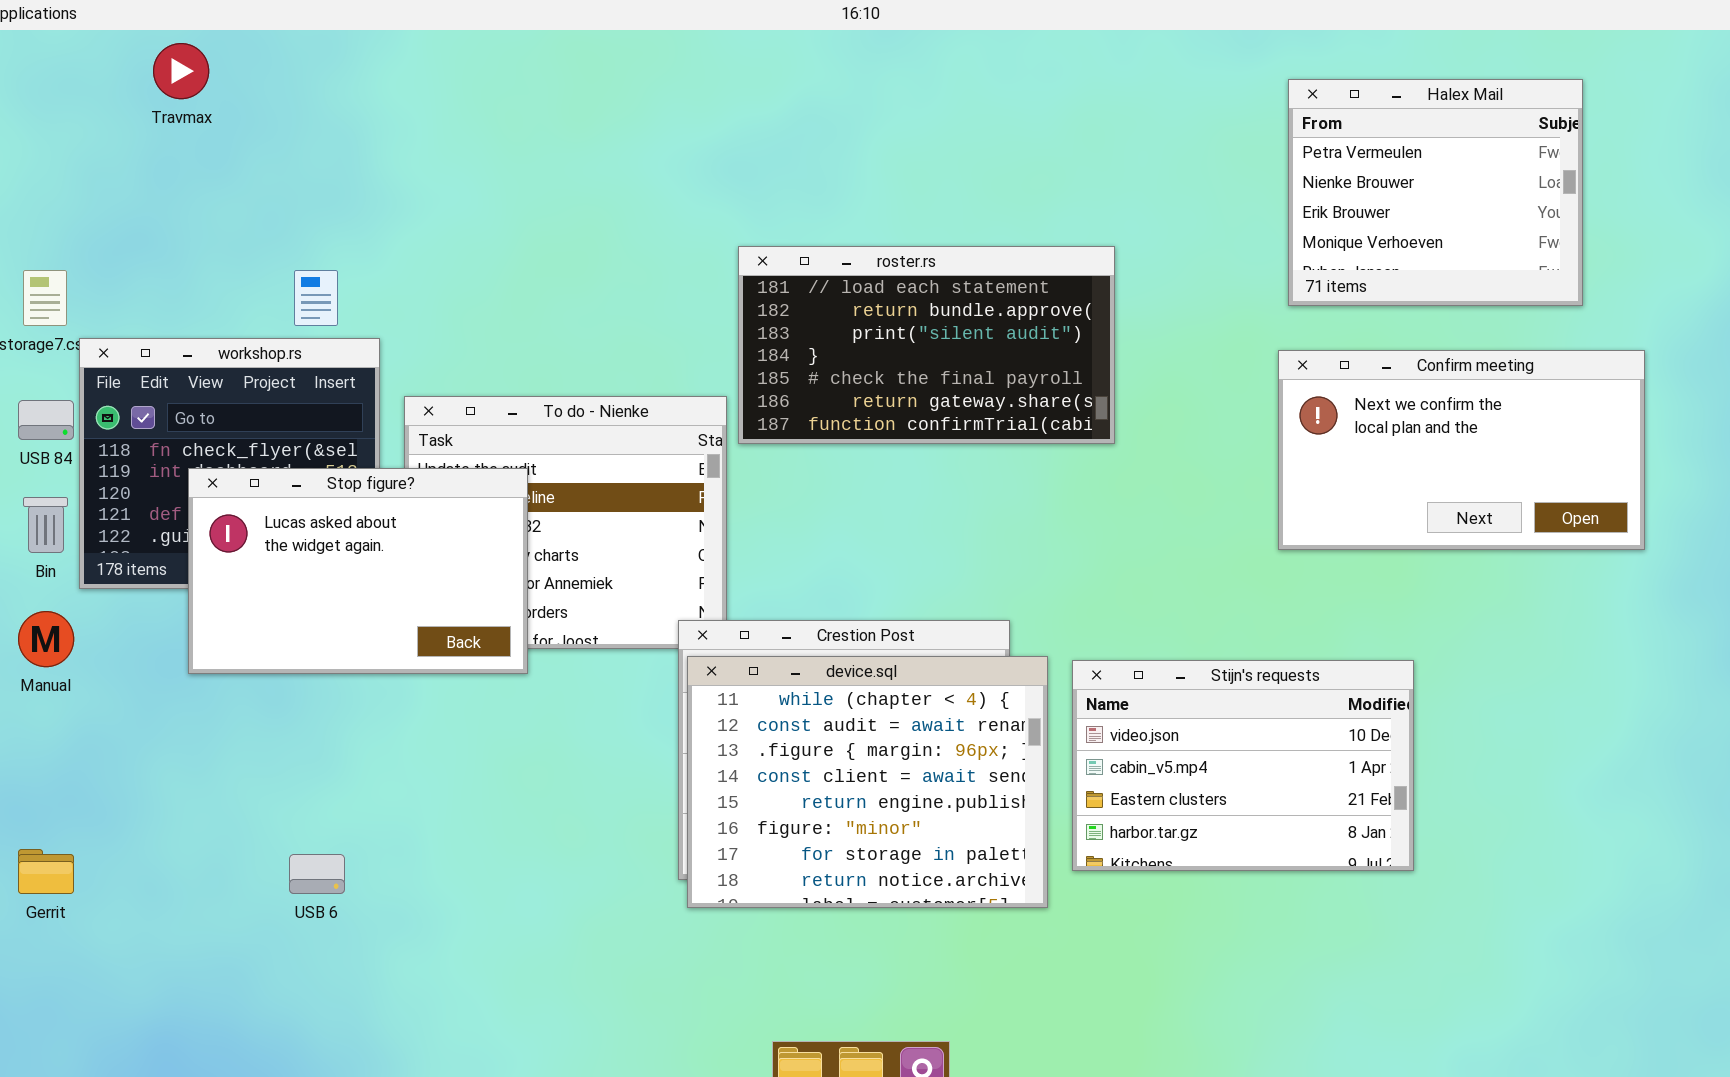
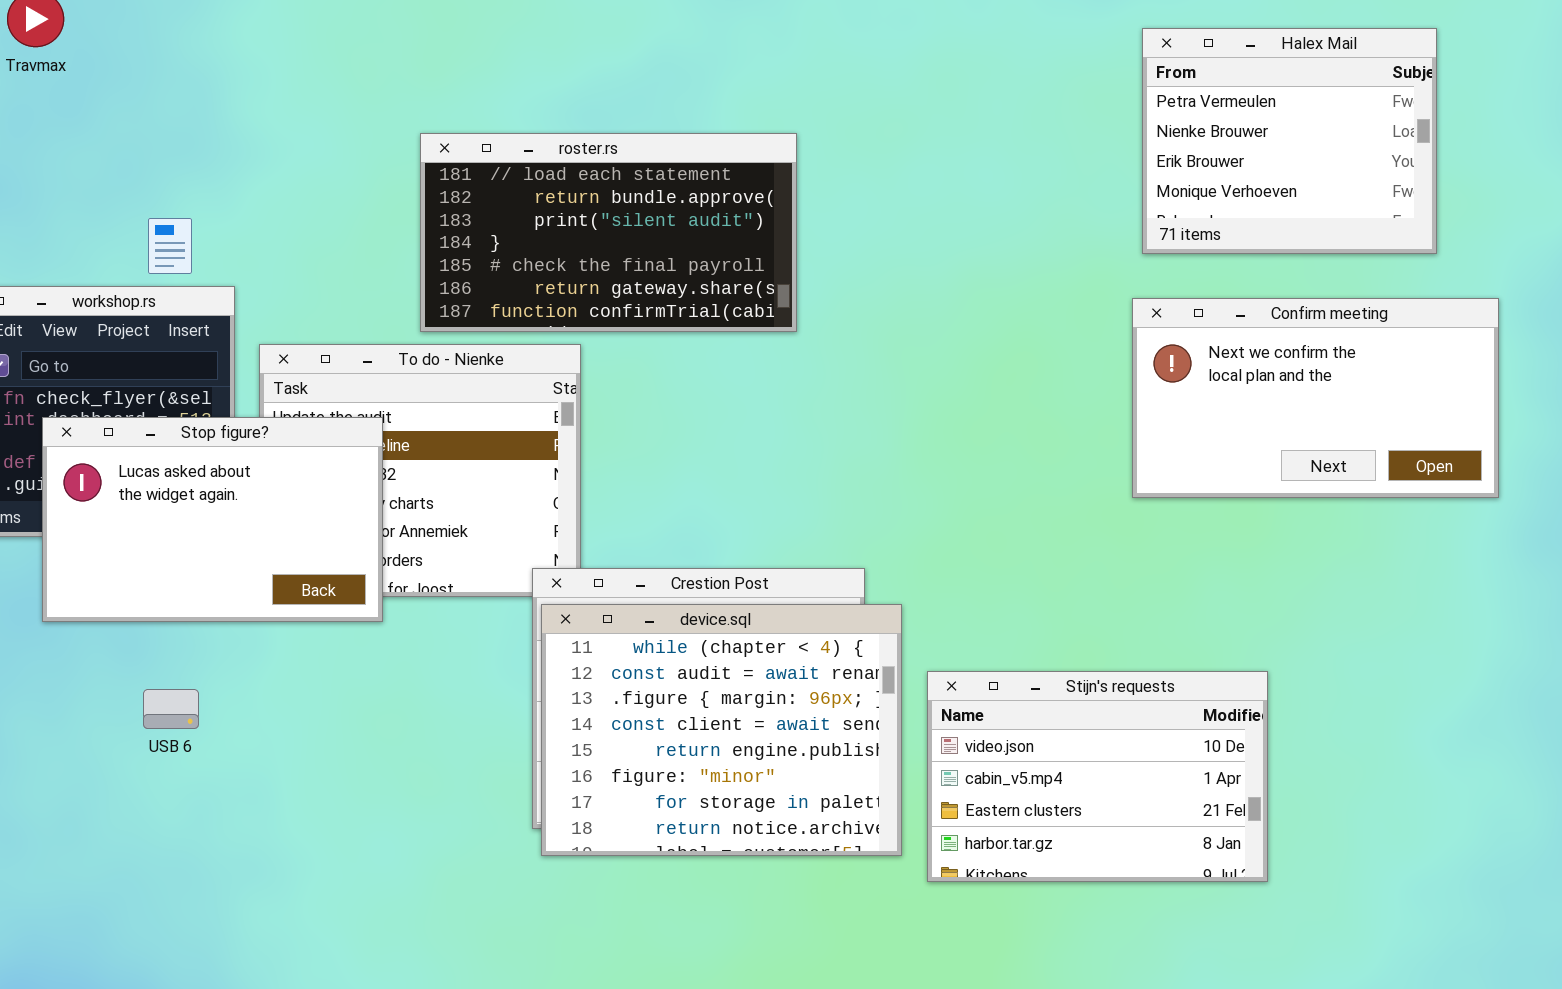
roster.rs: [738,246,1115,444] -> [420,133,797,332], moved
Stijn's requests: [1072,660,1414,871] -> [927,671,1268,882], moved
USB 6: [289,854,345,894] -> [143,689,199,729], moved

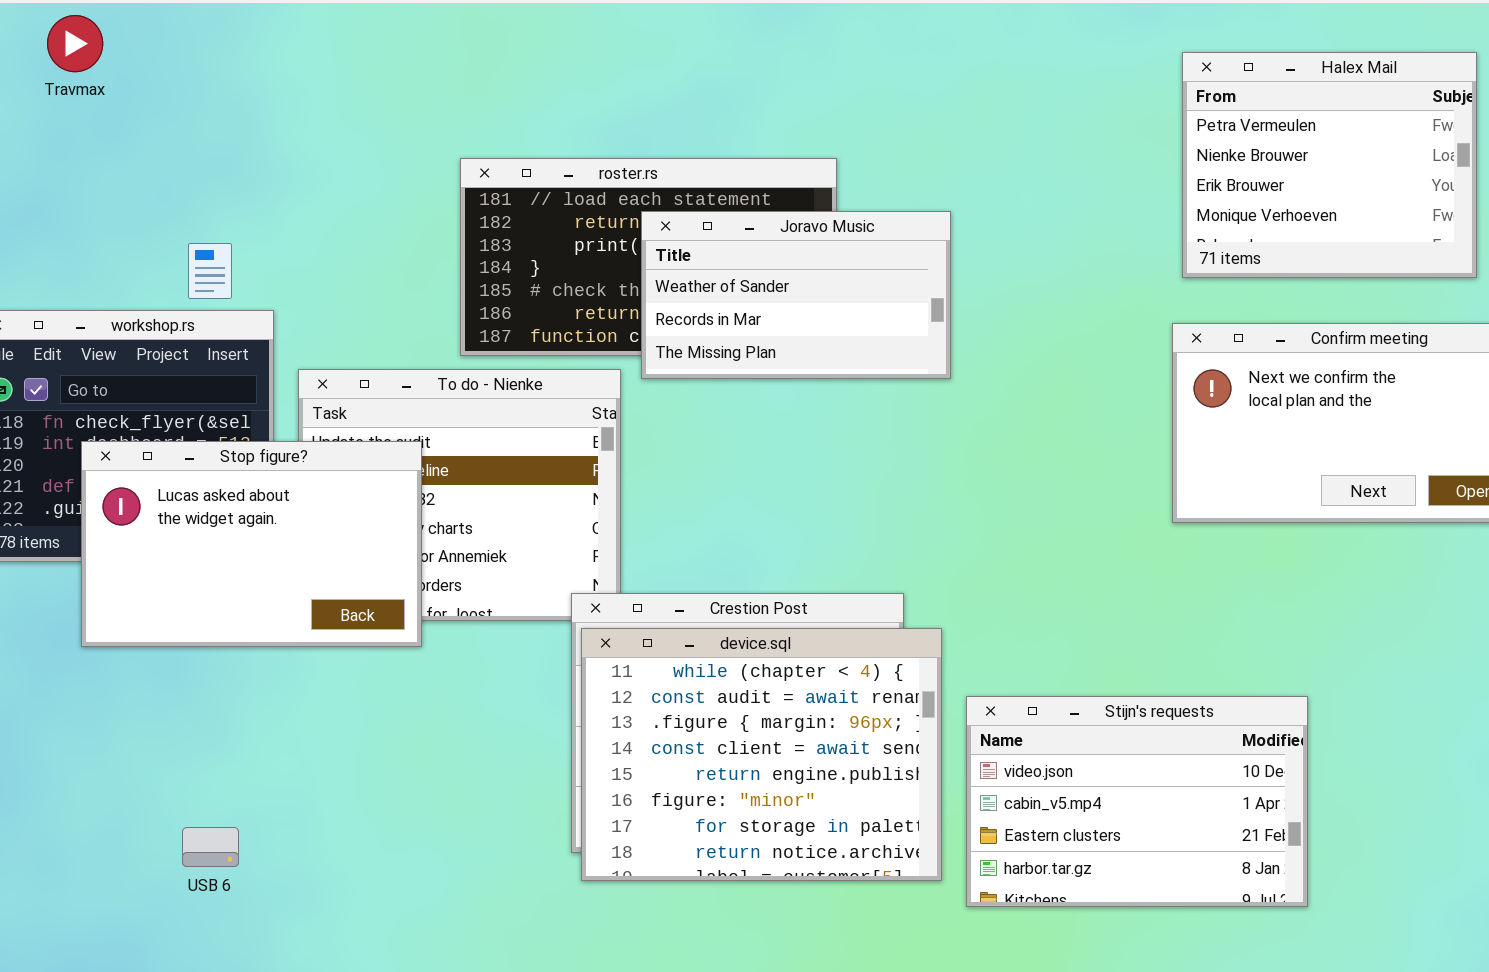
Joravo Music: none -> [641,211,951,379], opened
USB 6: [143,689,199,729] -> [182,827,239,867], moved

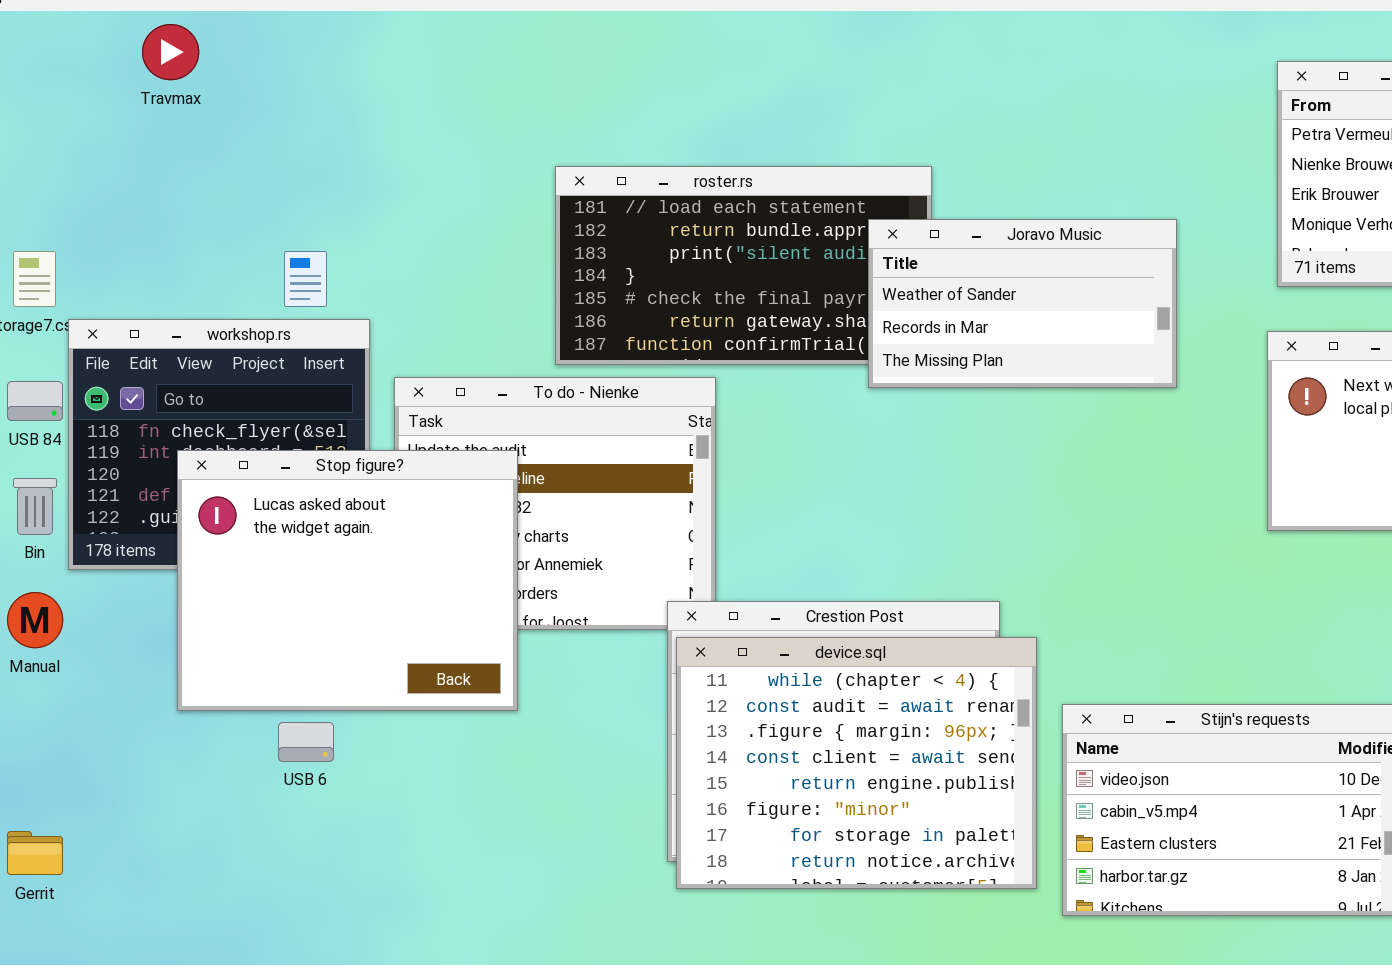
Joravo Music: [641,211,951,379] -> [868,219,1177,388], moved
Stop figure?: [81,441,422,647] -> [177,450,518,711], resized
USB 6: [182,827,239,867] -> [278,722,334,762], moved

